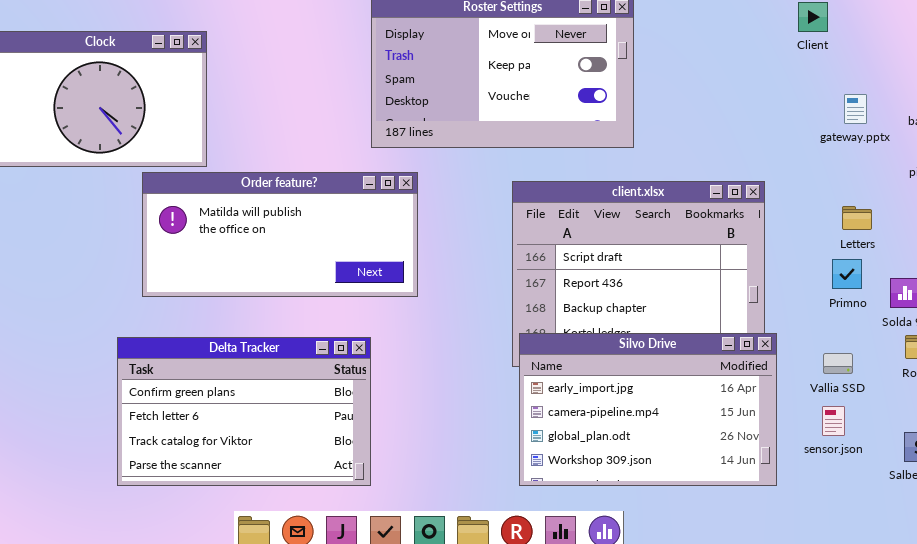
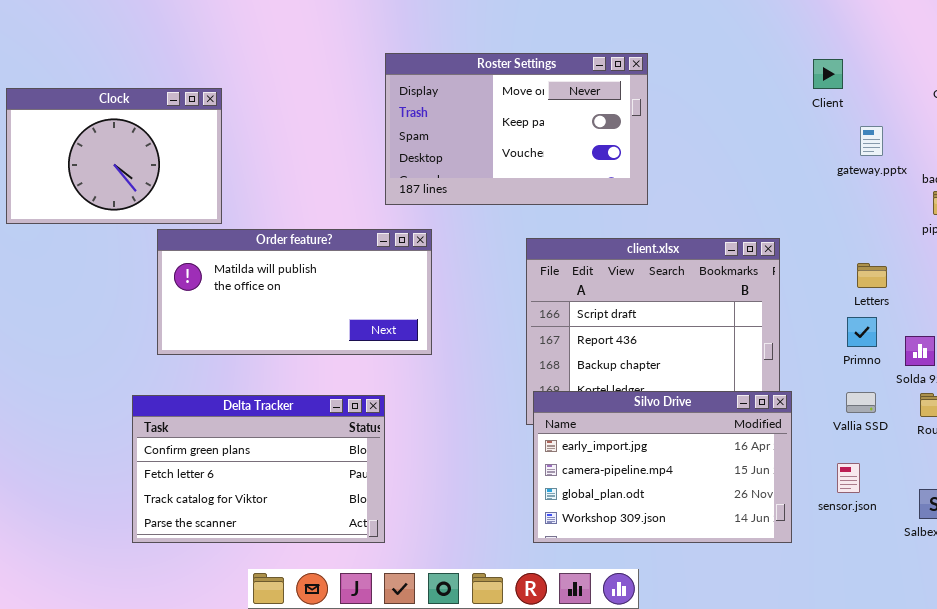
gateway.pptx: [844,94,867,124] -> [860,126,883,156], moved
Vallia SSD: [823,353,853,374] -> [846,392,876,413], moved

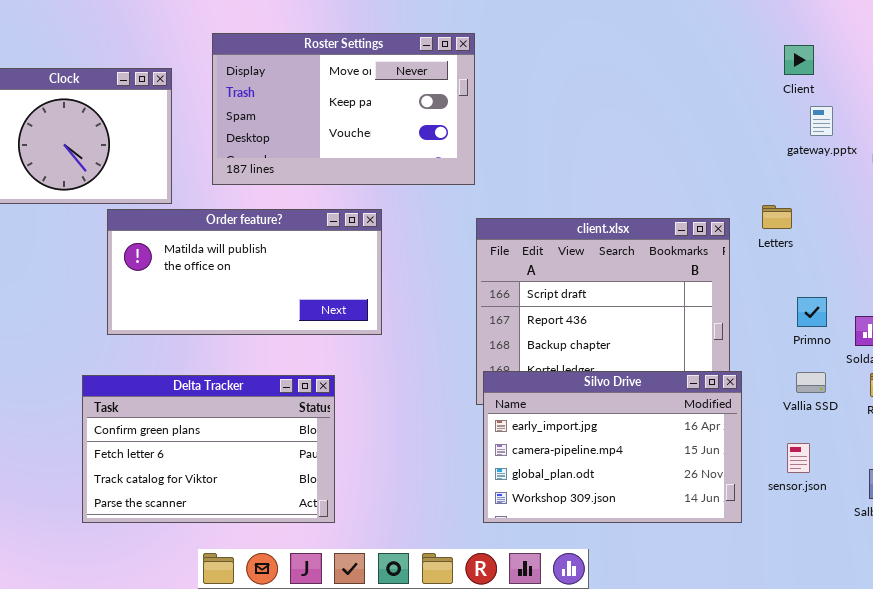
Roster Settings: [385,53,648,205] -> [212,33,475,185], moved
Client: [813,59,843,89] -> [784,45,814,75], moved
Letters: [857,263,887,288] -> [762,205,792,229], moved

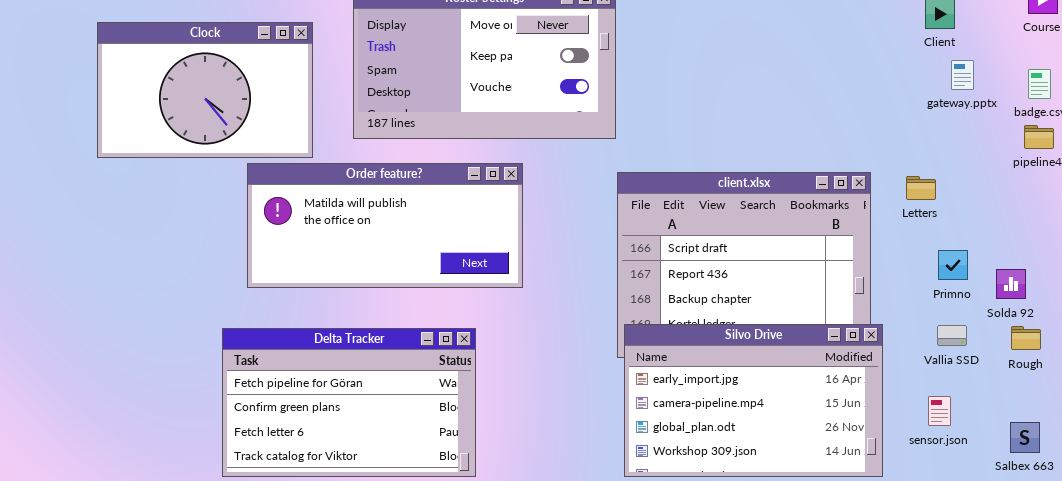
Letters: [762,205,792,229] -> [906,176,936,200], moved
Delta Tracker: [82,375,335,523] -> [222,328,476,477], scrolled up 1 row

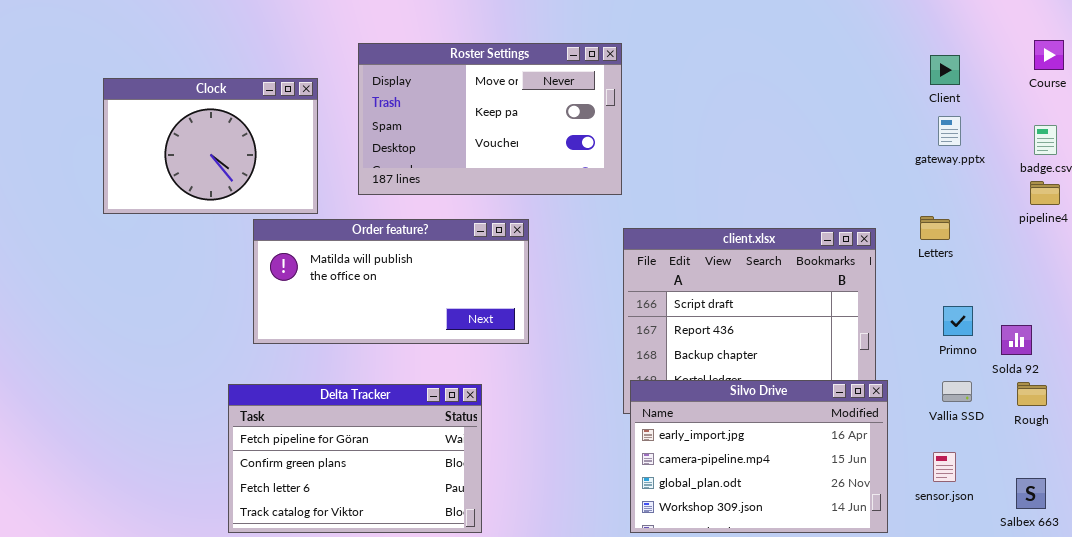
gateway.pptx: [951,60,974,90] -> [938,116,961,146], moved
Letters: [906,176,936,200] -> [920,216,950,240], moved

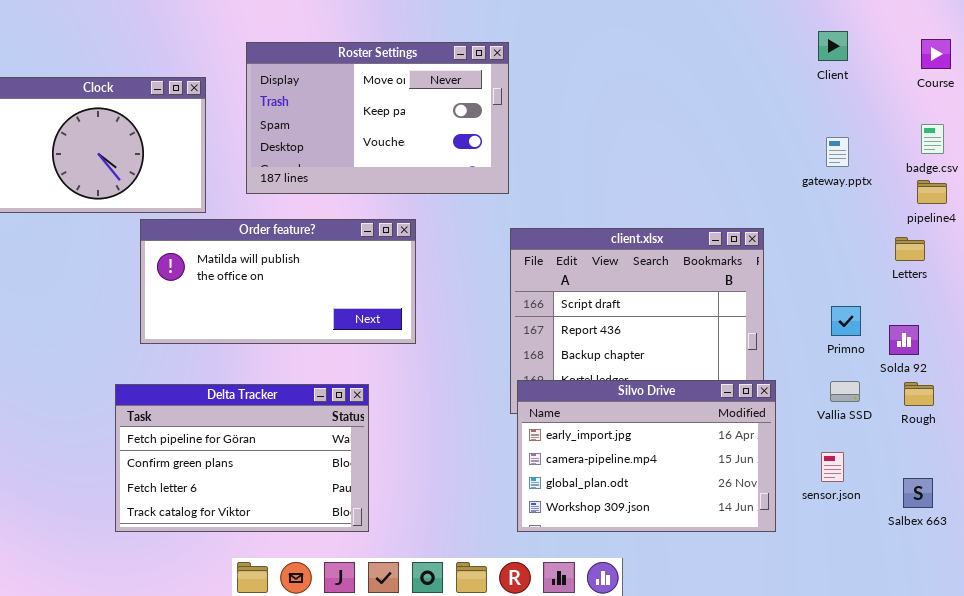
Client: [930,55,960,85] -> [818,31,848,61], moved
gateway.pptx: [938,116,961,146] -> [826,137,849,167], moved
Letters: [920,216,950,240] -> [895,237,925,261], moved

